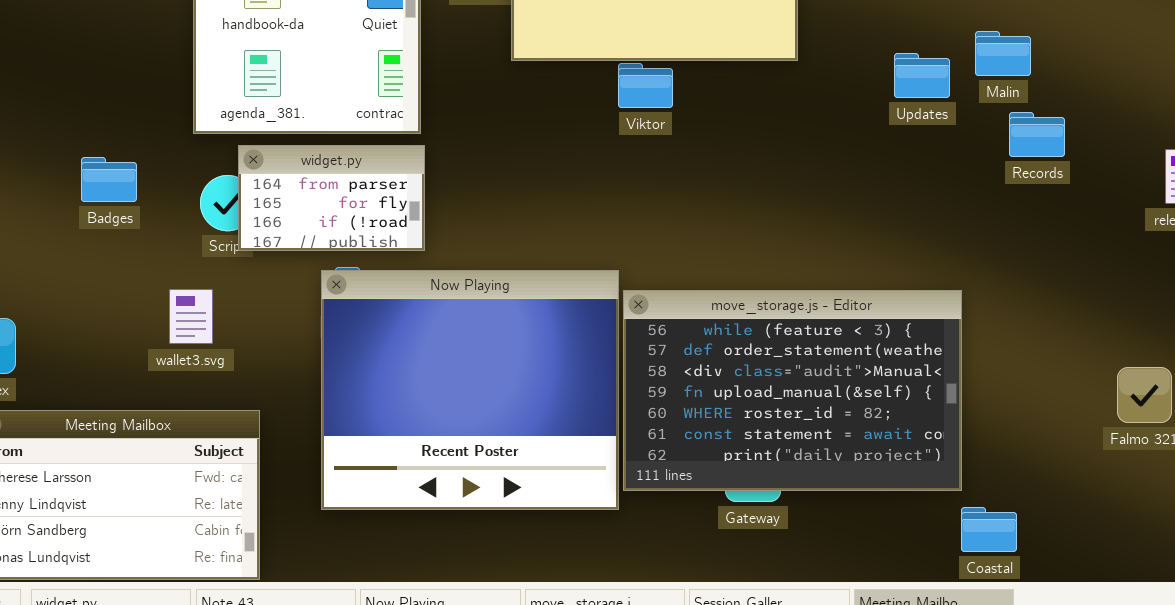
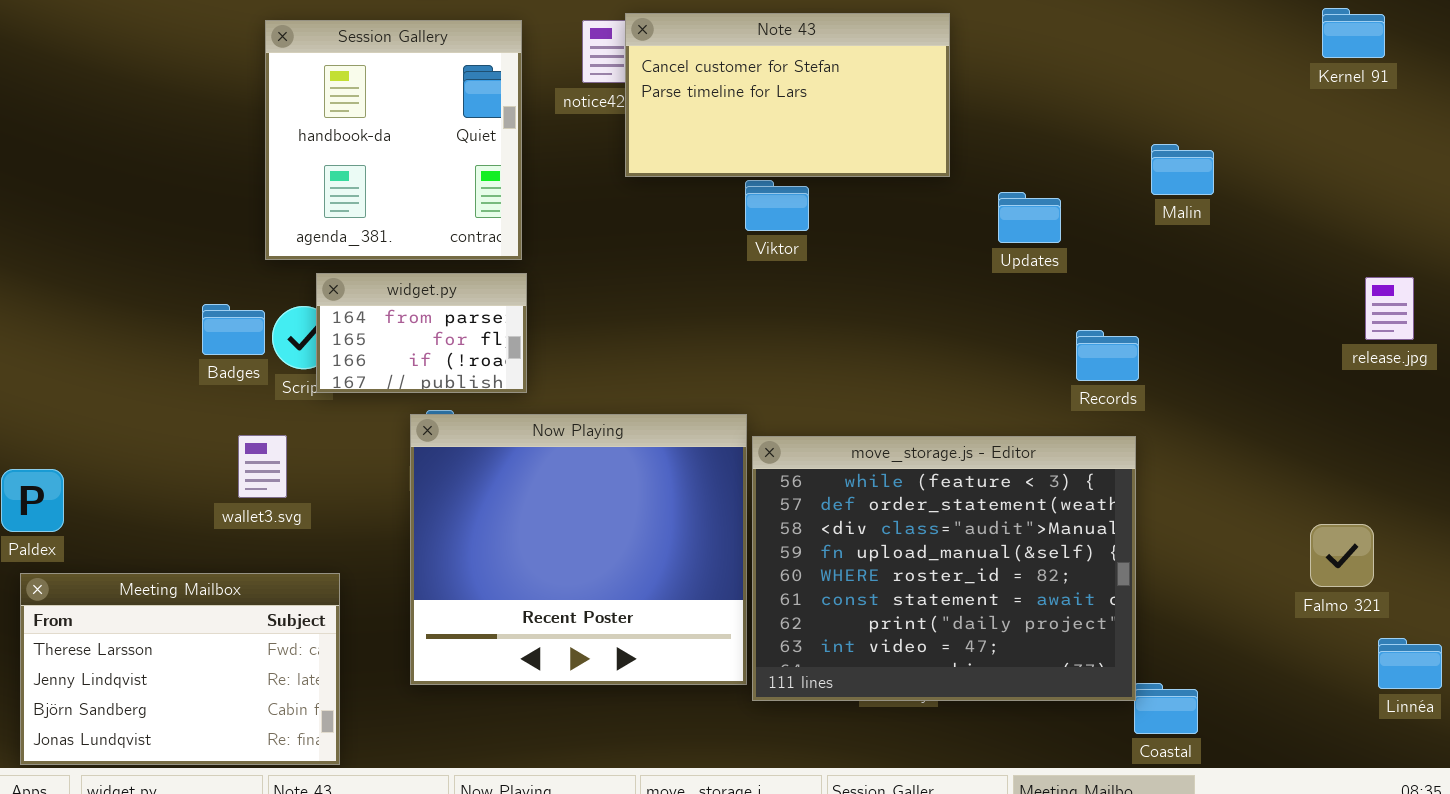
Updates: [894,53,950,98] -> [998,192,1061,243], moved
Records: [1009,112,1065,157] -> [1076,330,1139,381], moved
Badges: [81,157,137,202] -> [202,304,265,355], moved
move_storage.js - Editor: [623,290,962,491] -> [752,436,1136,701], resized

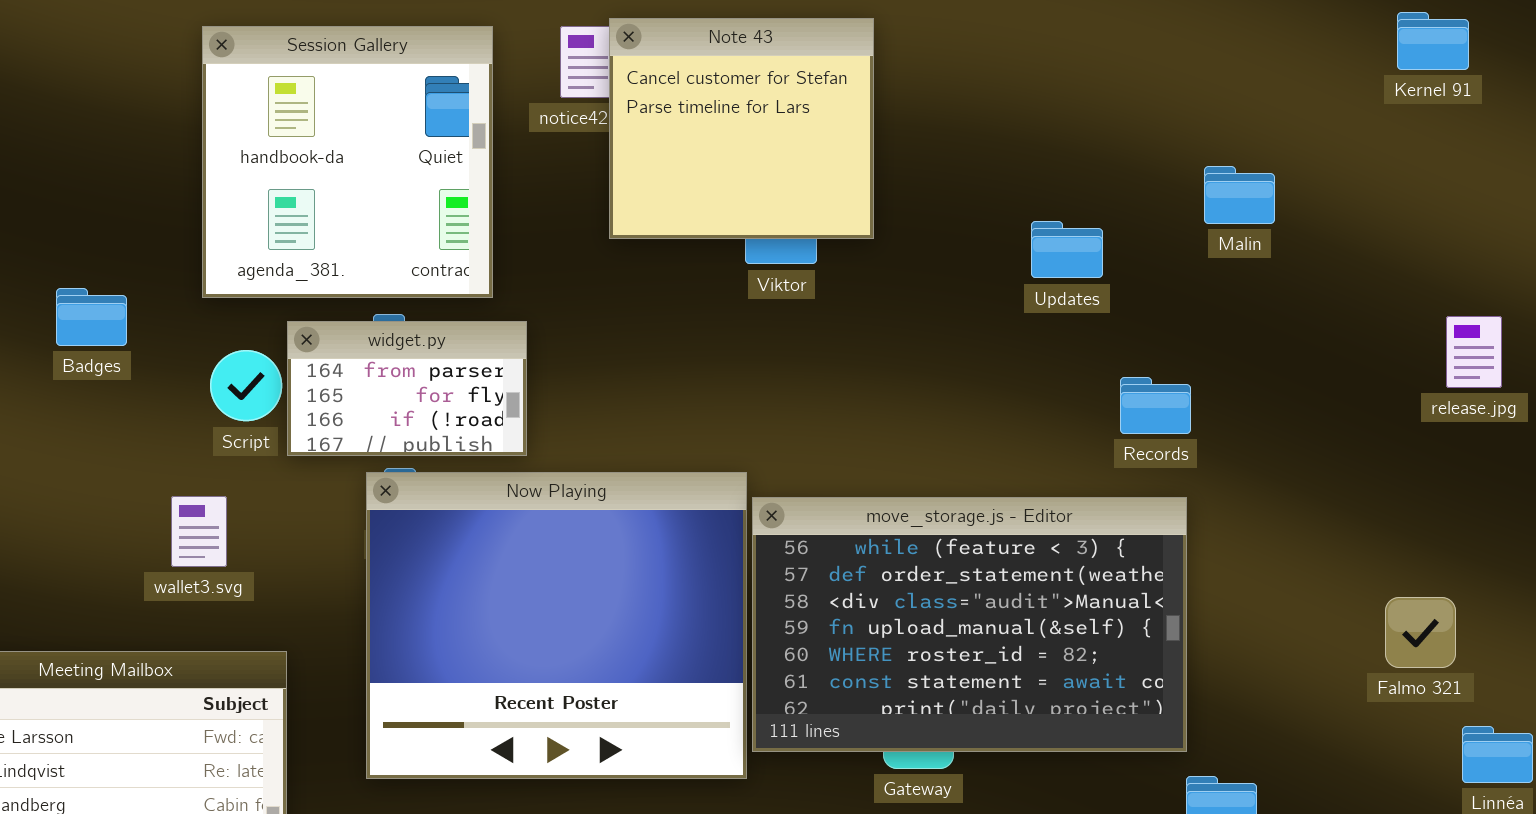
Note 43: [625,13,950,177] -> [609,18,874,239], resized
widget.py: [316,273,527,393] -> [287,321,527,456], moved
Badges: [202,304,265,355] -> [56,288,127,346], moved
move_storage.js - Editor: [752,436,1136,701] -> [752,497,1187,752], resized

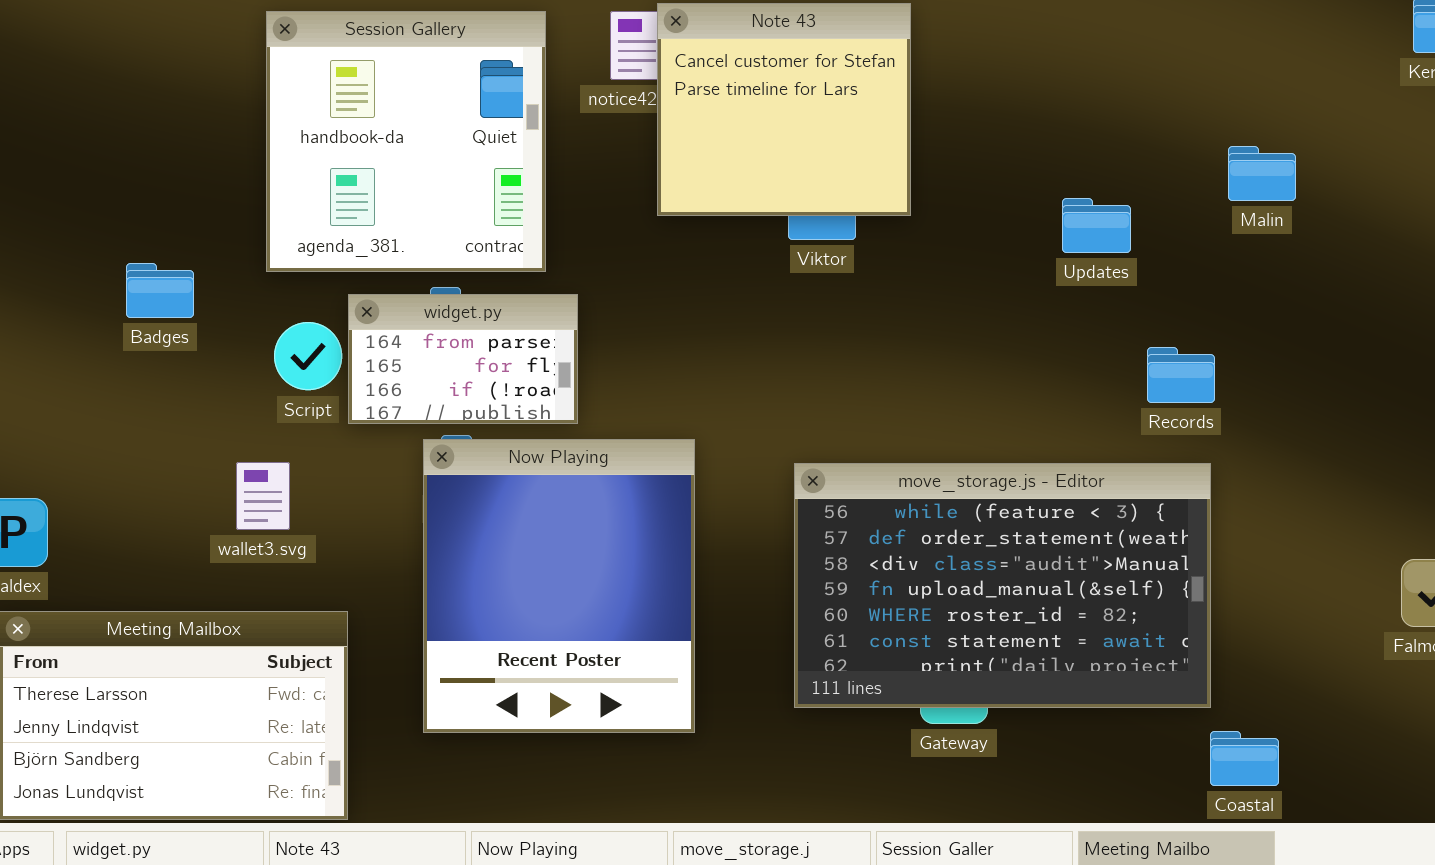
Now Playing: [366,472,747,779] -> [423,439,695,733], resized

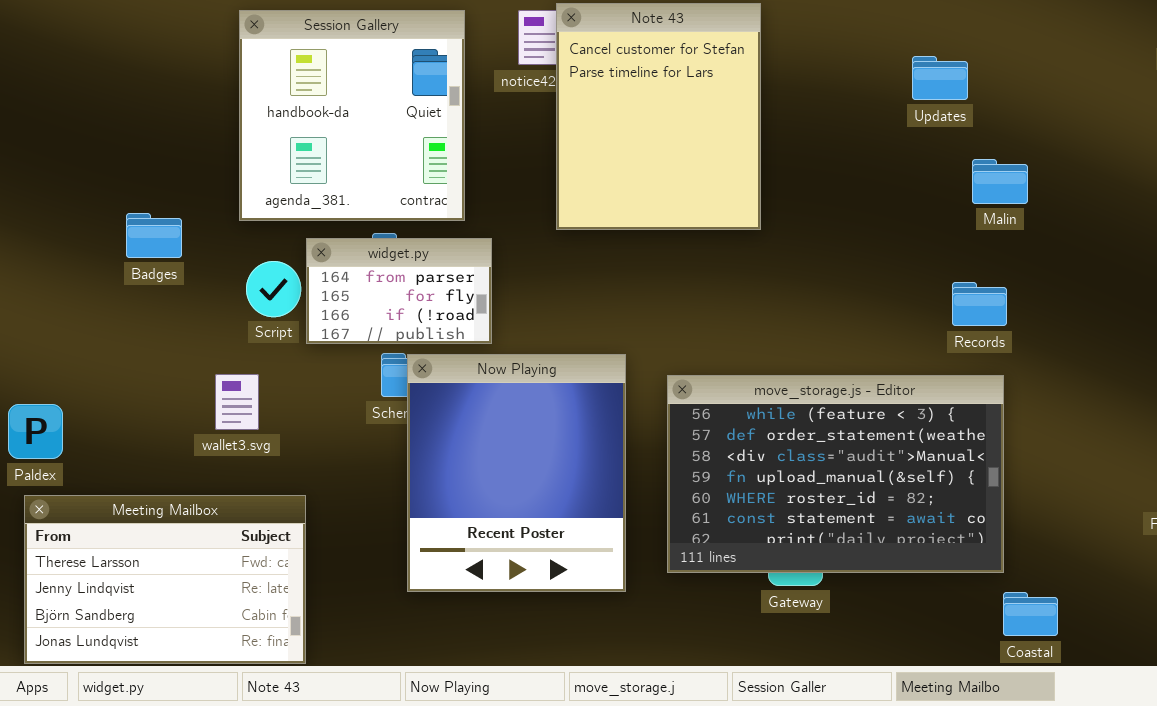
Note 43: [657,3,911,216] -> [556,3,761,230], resized
Malin: [1228,146,1296,201] -> [972,159,1028,204], moved
Updates: [1062,198,1131,253] -> [912,56,968,100], moved
Now Playing: [423,439,695,733] -> [407,354,626,592], moved

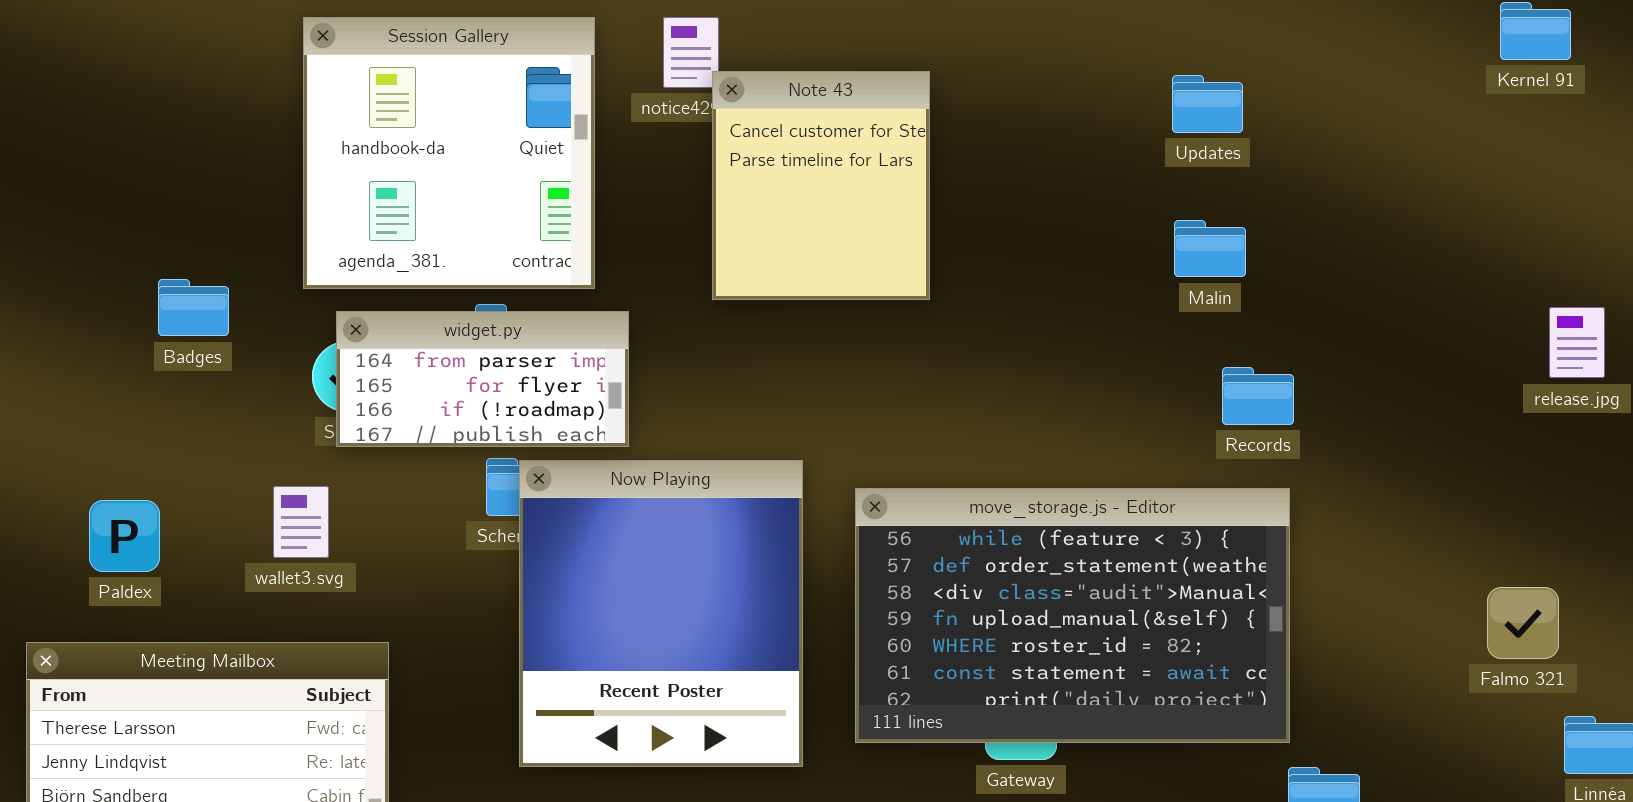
Note 43: [556,3,761,230] -> [712,71,930,300], resized
Malin: [972,159,1028,204] -> [1174,220,1246,277], moved
widget.py: [306,238,492,344] -> [336,311,629,447], resized
Paldex: [8,404,63,459] -> [89,500,160,572], moved

